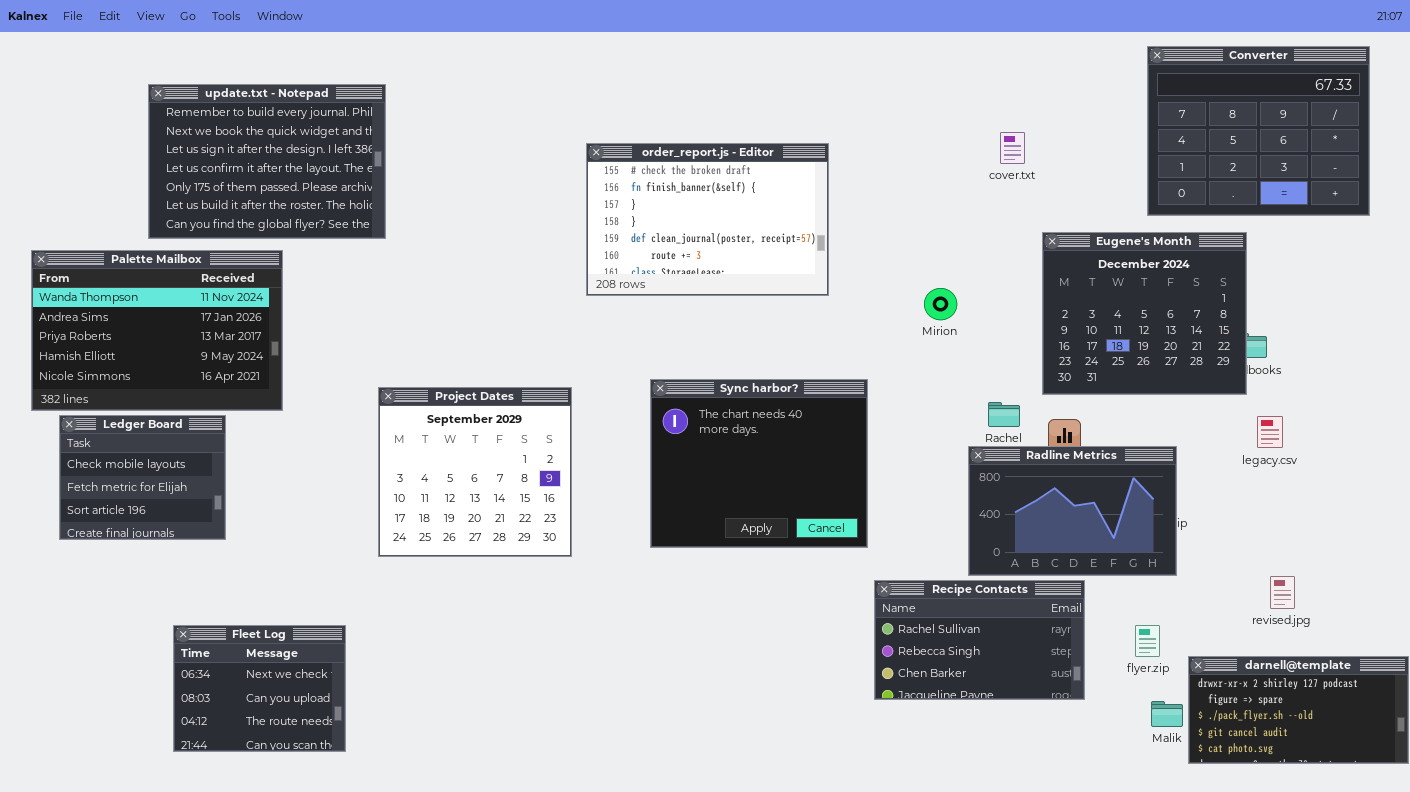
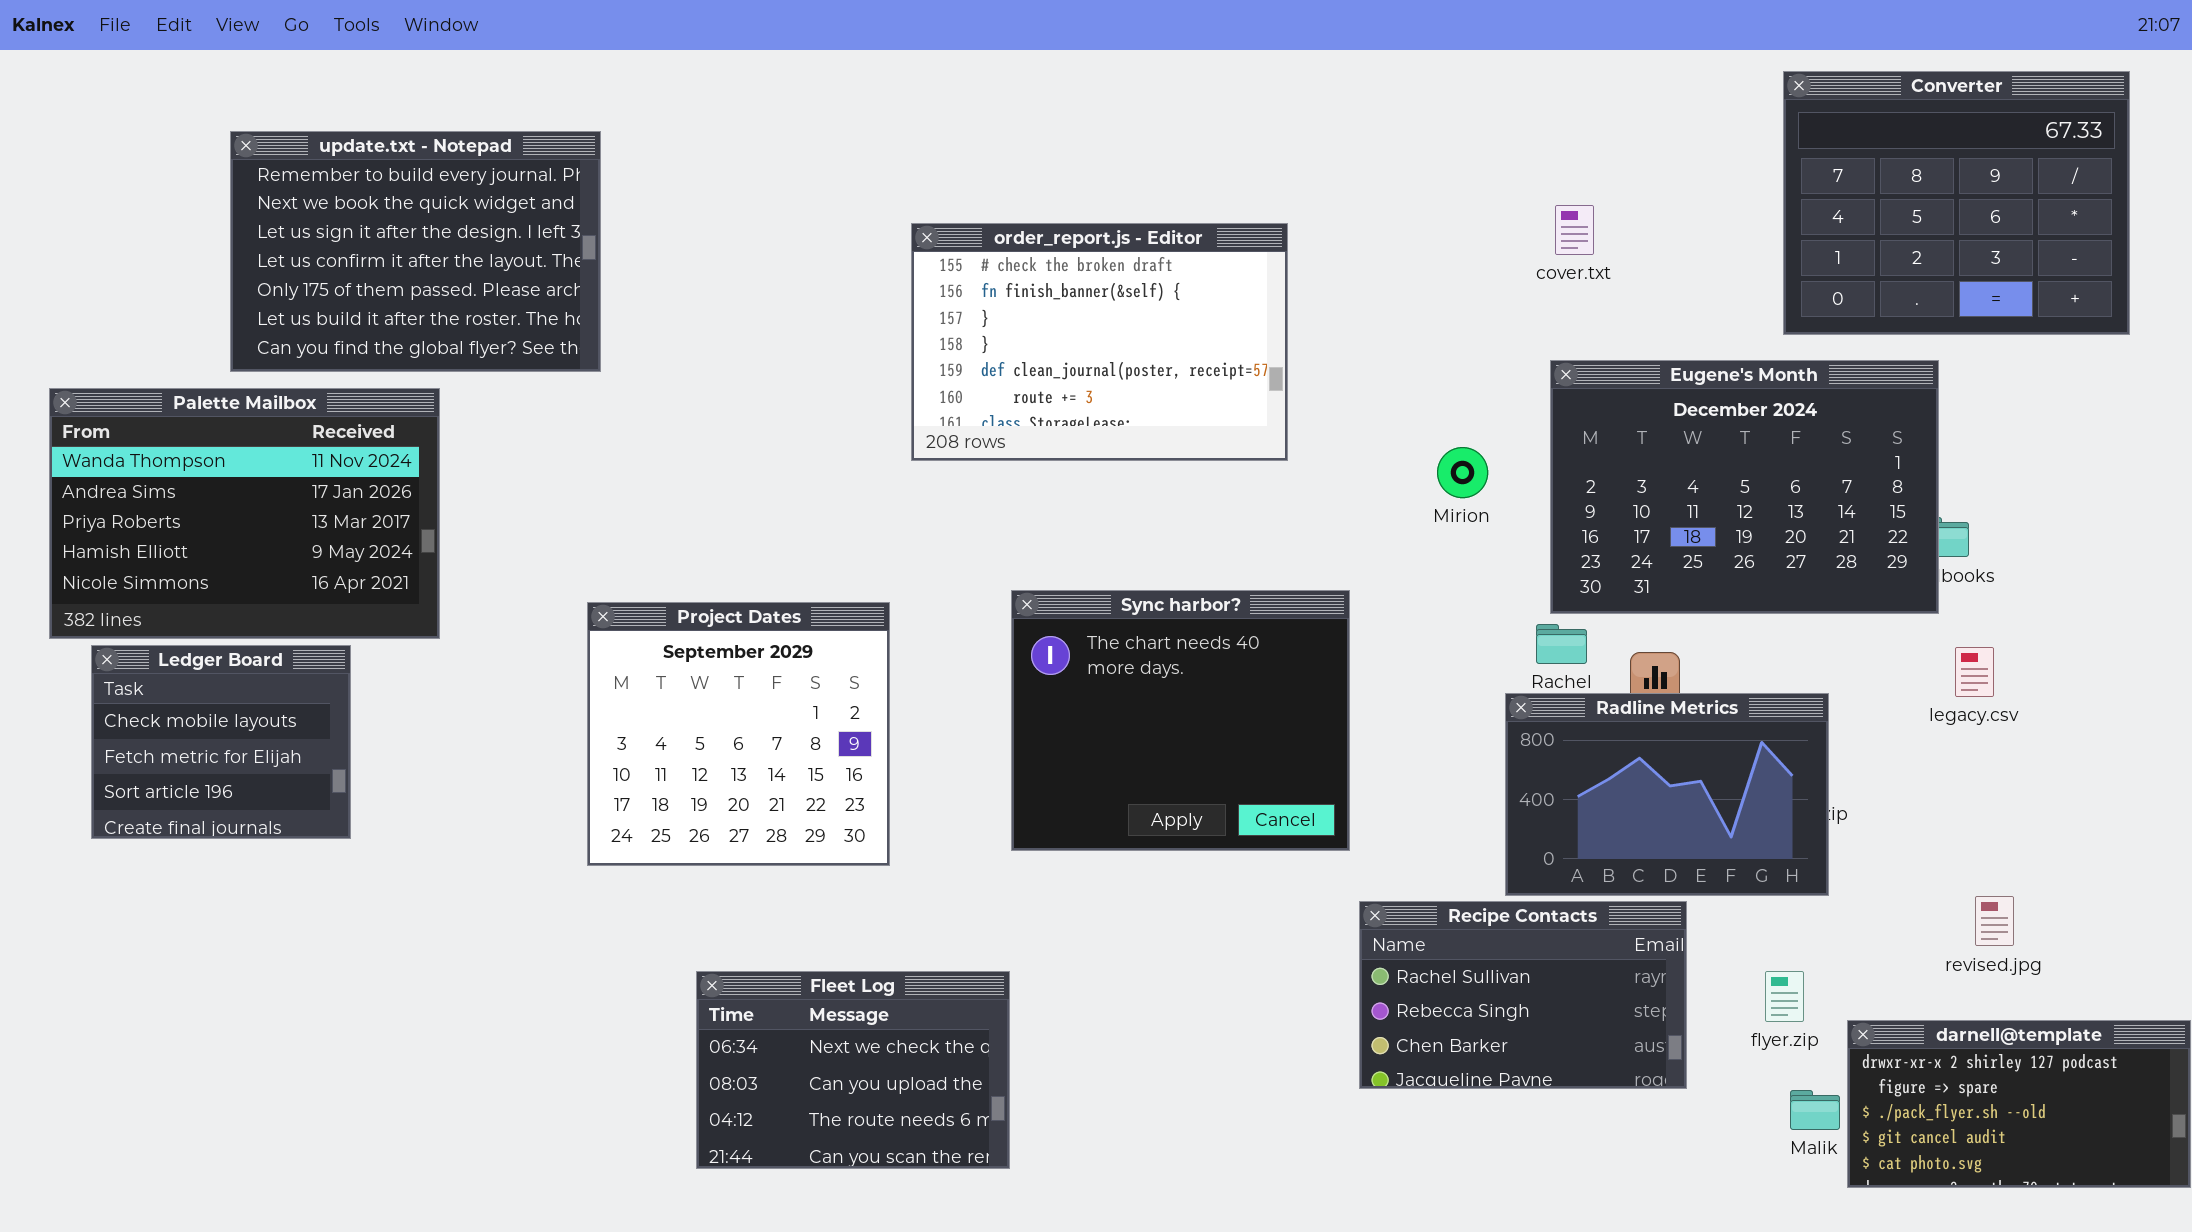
Eugene's Month: [1042,232,1247,395] -> [1550,360,1939,614], resized
Fleet Log: [173,625,346,752] -> [696,971,1010,1169], moved, resized

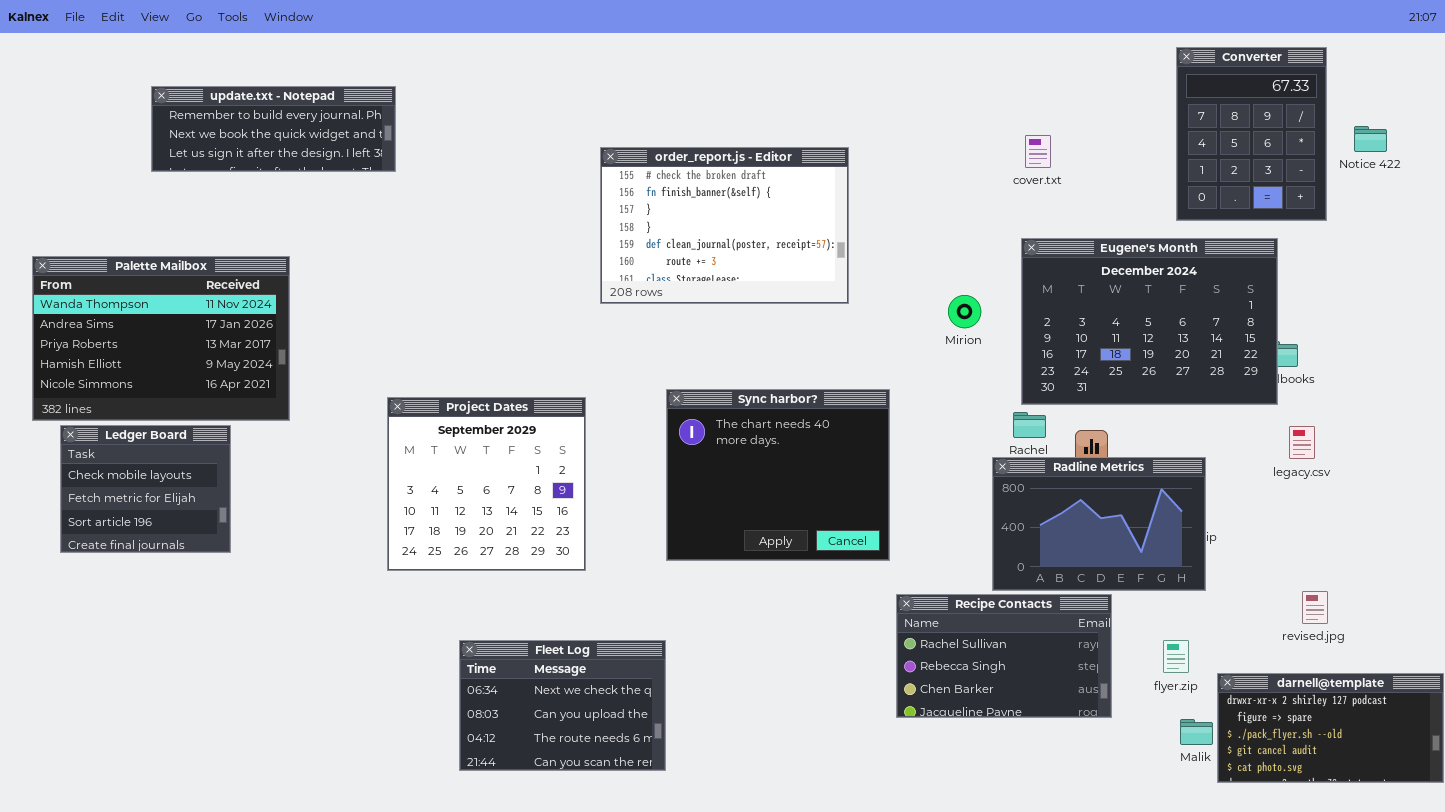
Converter: [1783,71,2130,335] -> [1176,47,1327,221], resized
update.txt - Notepad: [230,131,601,372] -> [151,86,396,172], resized

